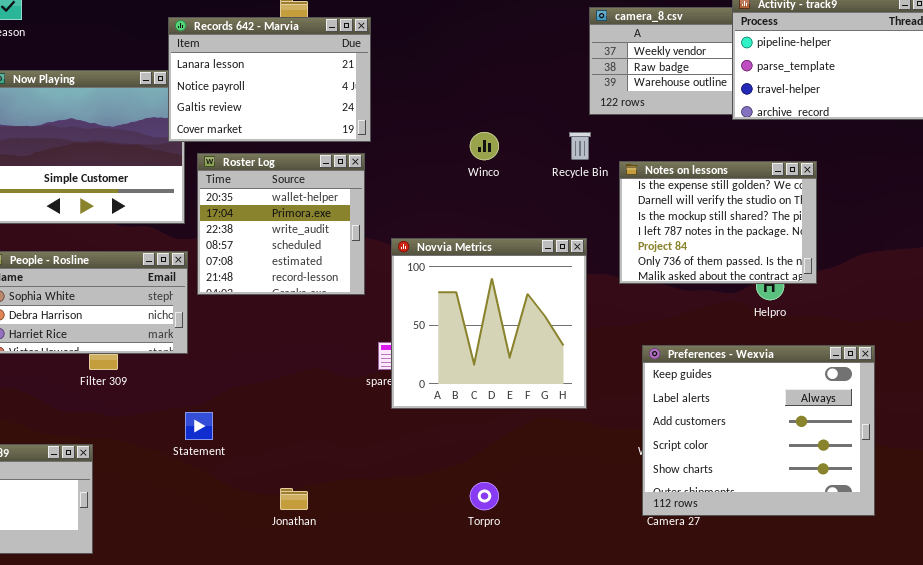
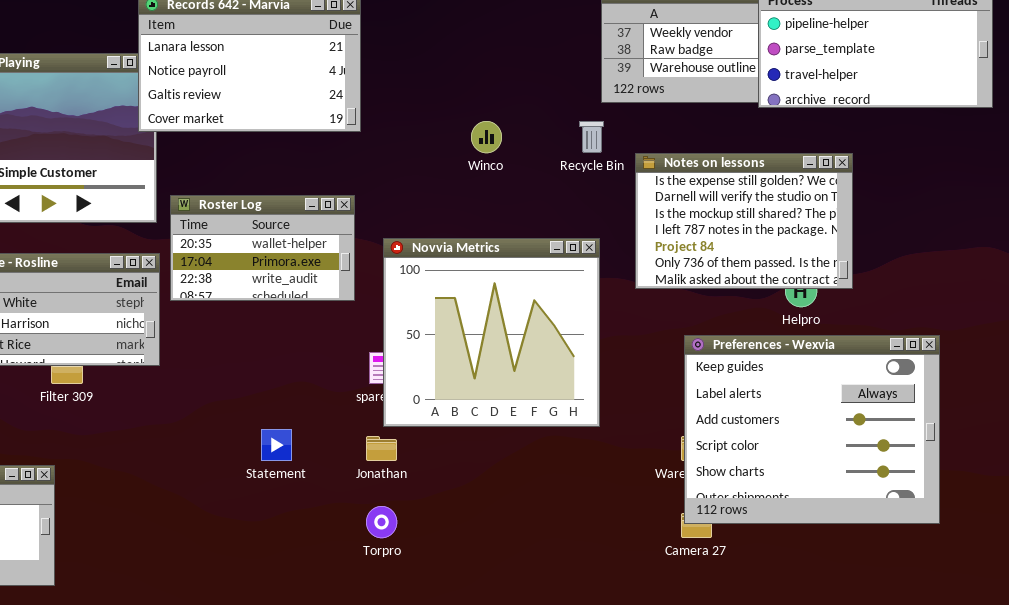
Roster Log: [197,153,365,295] -> [170,195,355,301], resized
Preferences - Wexvia: [642,345,875,516] -> [684,335,940,524], moved
Statement: [185,412,213,440] -> [261,429,292,461], moved
Torpro: [470,482,499,510] -> [366,506,397,538], moved
Jonathan: [280,488,308,510] -> [366,436,397,461], moved

